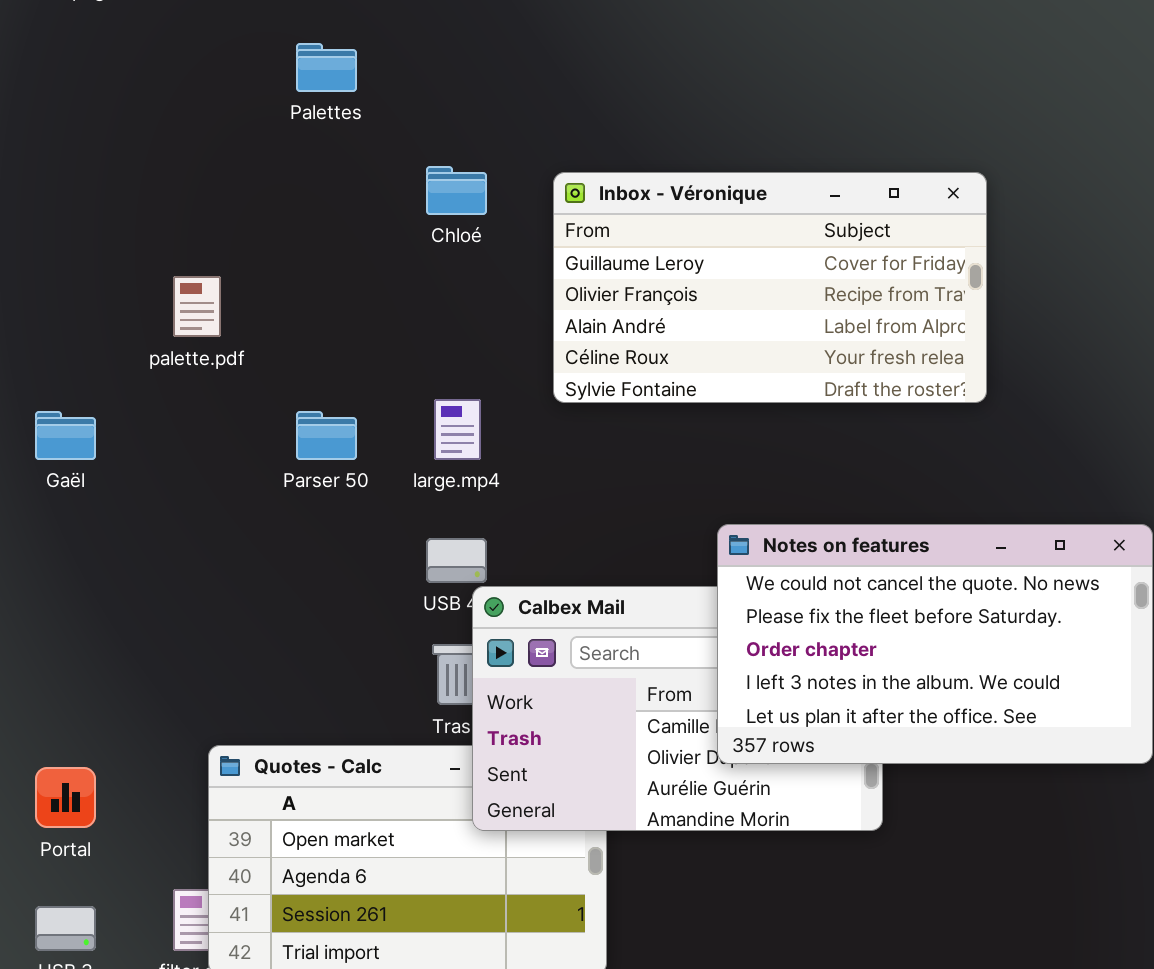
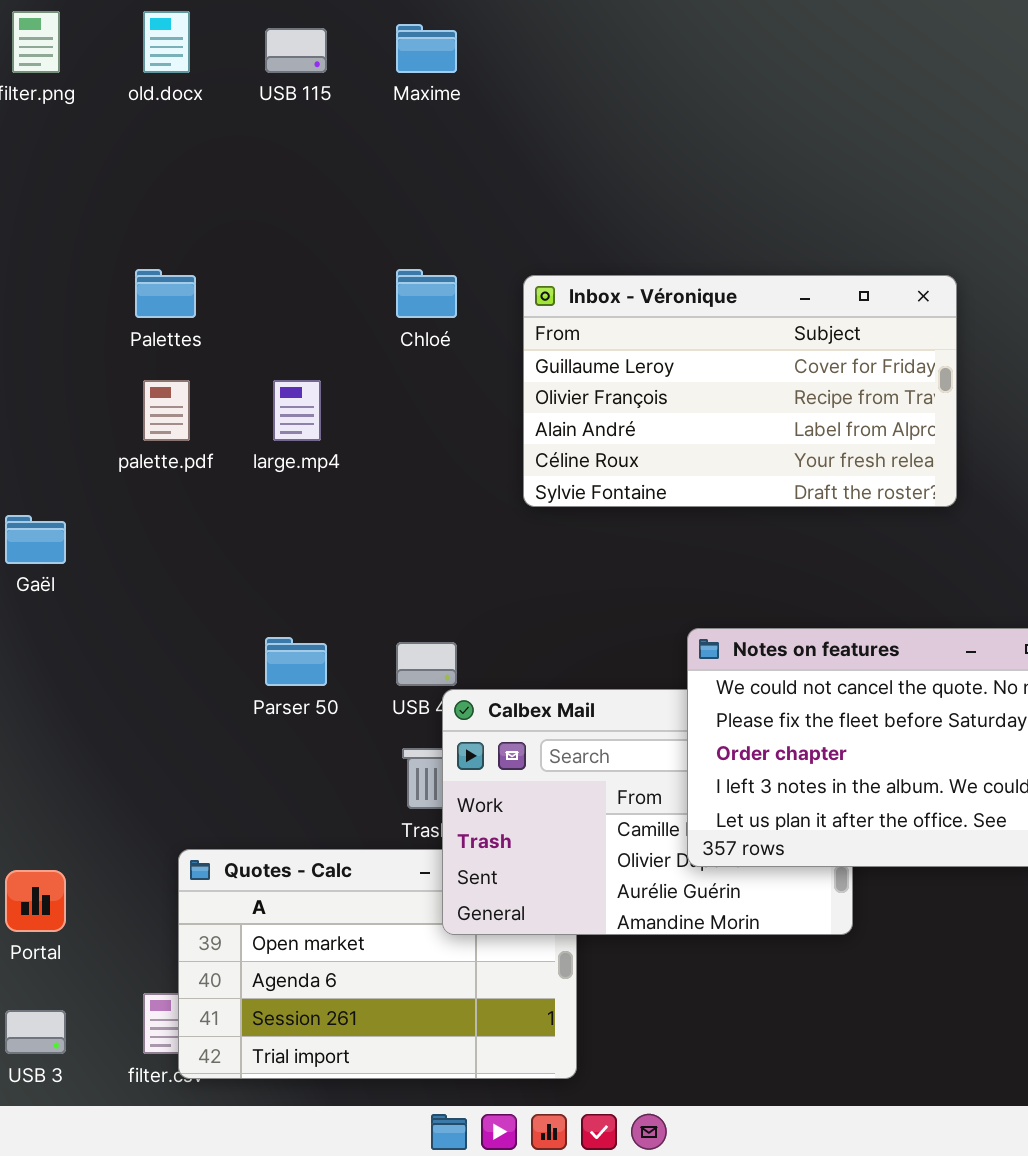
Palettes: [296,43,357,92] -> [135,269,196,318], moved
large.mp4: [434,399,481,460] -> [273,380,321,441], moved
Parser 50: [296,411,357,460] -> [265,637,327,686], moved

